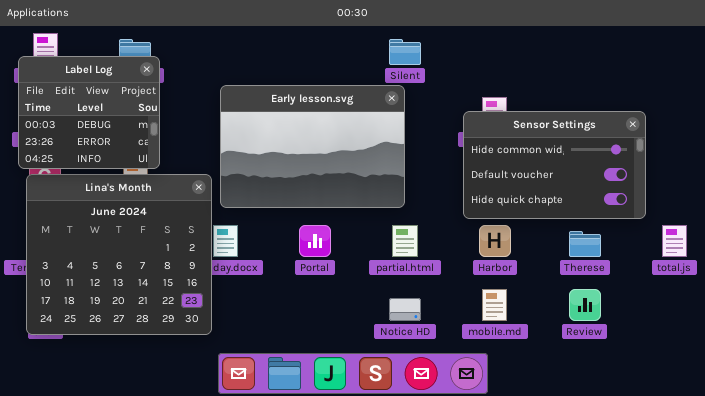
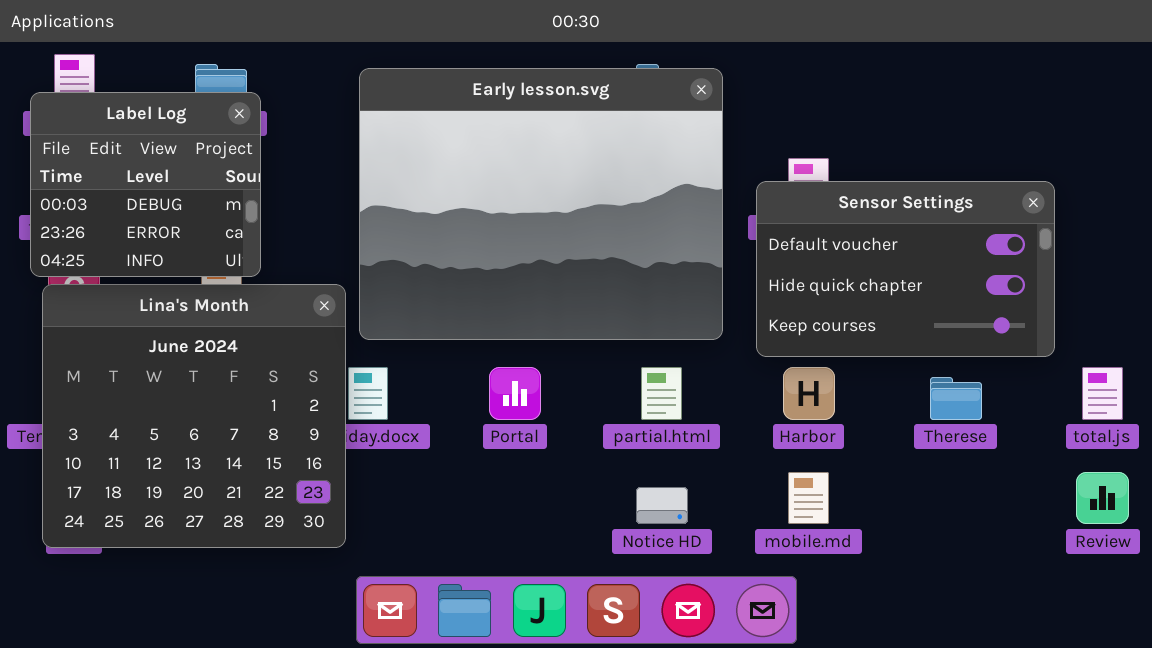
Early lesson.svg: [220,85,405,208] -> [359,68,723,340], resized
Sensor Settings: [463,111,646,219] -> [756,181,1055,357], scrolled down 1 row
Review: [569,289,601,321] -> [1076,472,1129,524], moved

